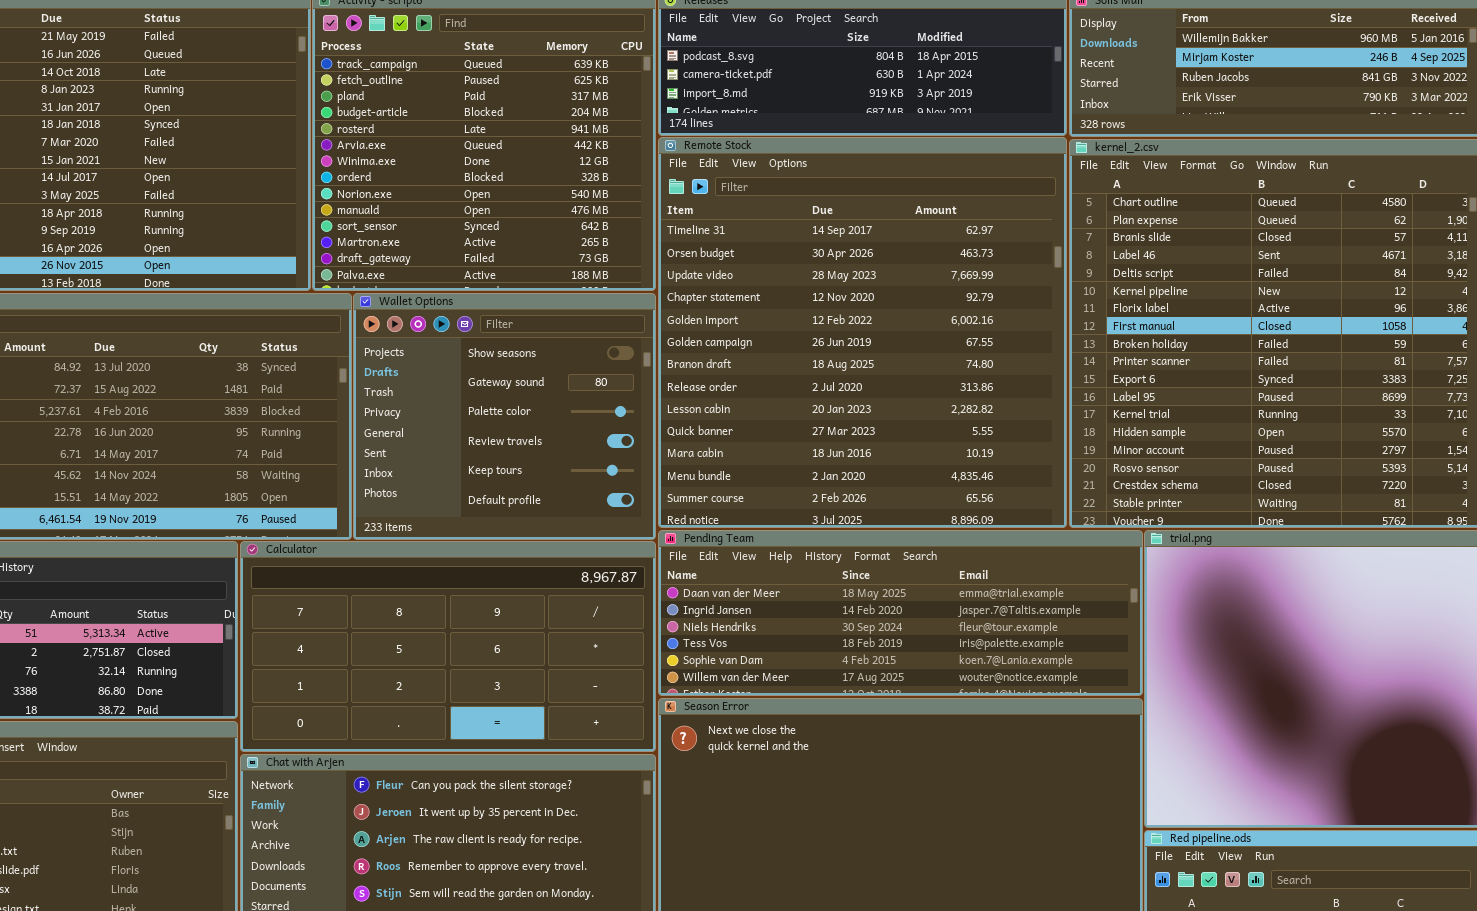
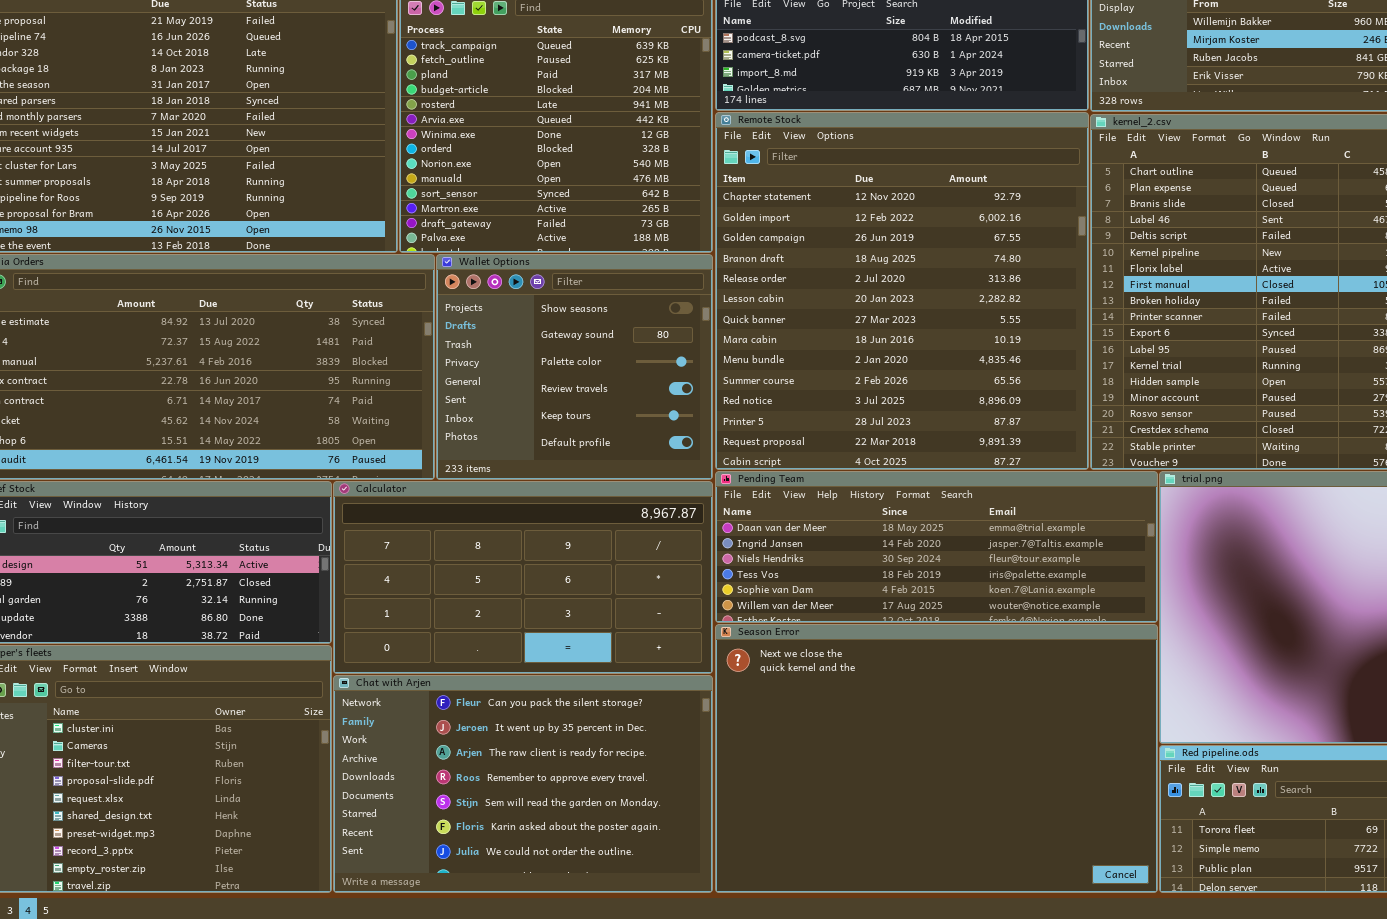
Remote Stock: [658,137,1067,528] -> [715,112,1089,470], scrolled down 3 rows

